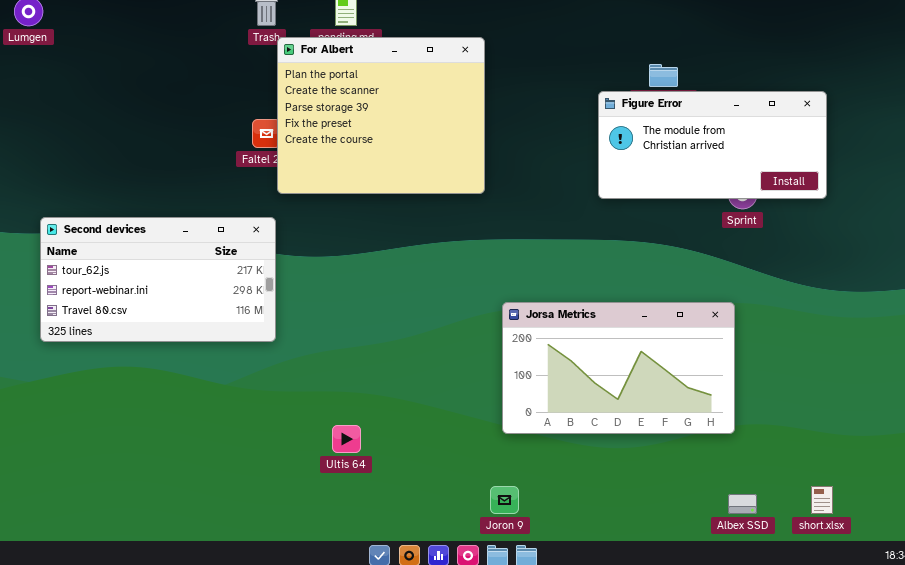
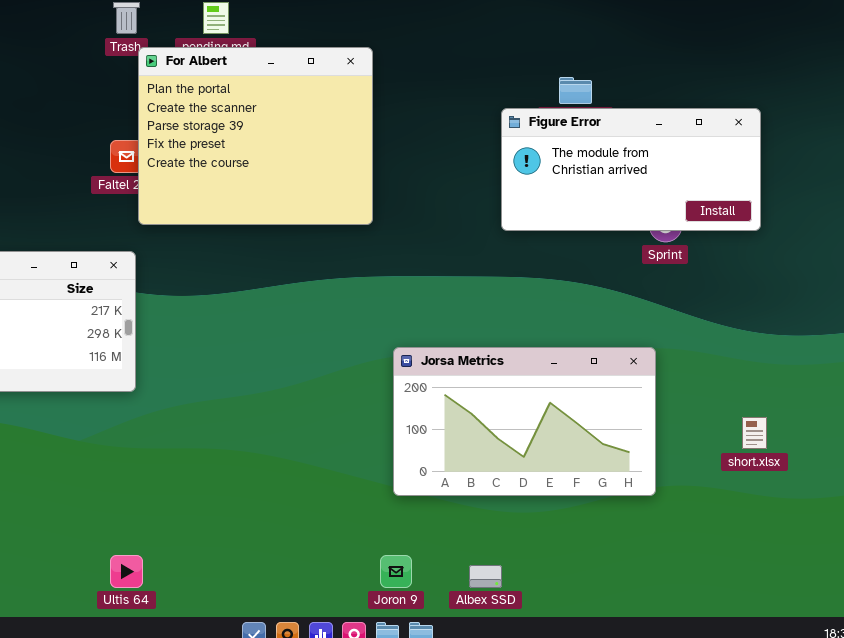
Ultis 64: [332,425,361,453] -> [110,555,143,588], moved
short.xlsx: [811,486,833,514] -> [742,417,767,449], moved
Albex SSD: [728,494,757,514] -> [469,565,502,588], moved

